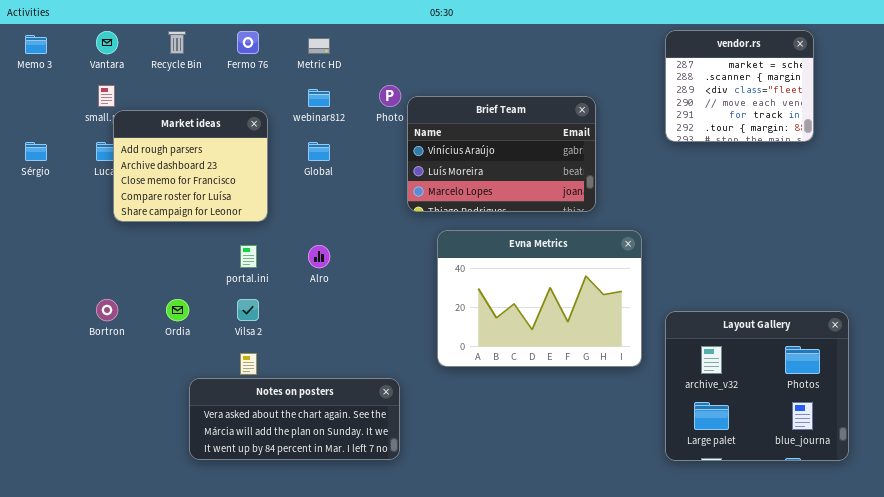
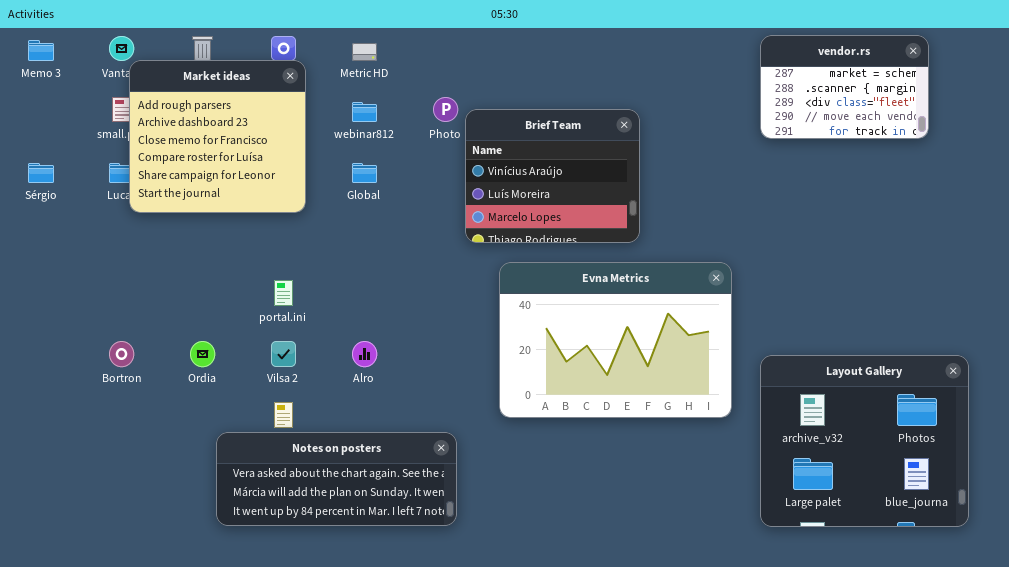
vendor.rs: [665,30,814,142] -> [760,35,929,139], resized
Brief Team: [407,96,596,212] -> [465,109,640,243], resized
Market ideas: [113,110,268,222] -> [129,60,306,213], moved, resized
Alro: [308,245,330,268] -> [352,341,377,367], moved

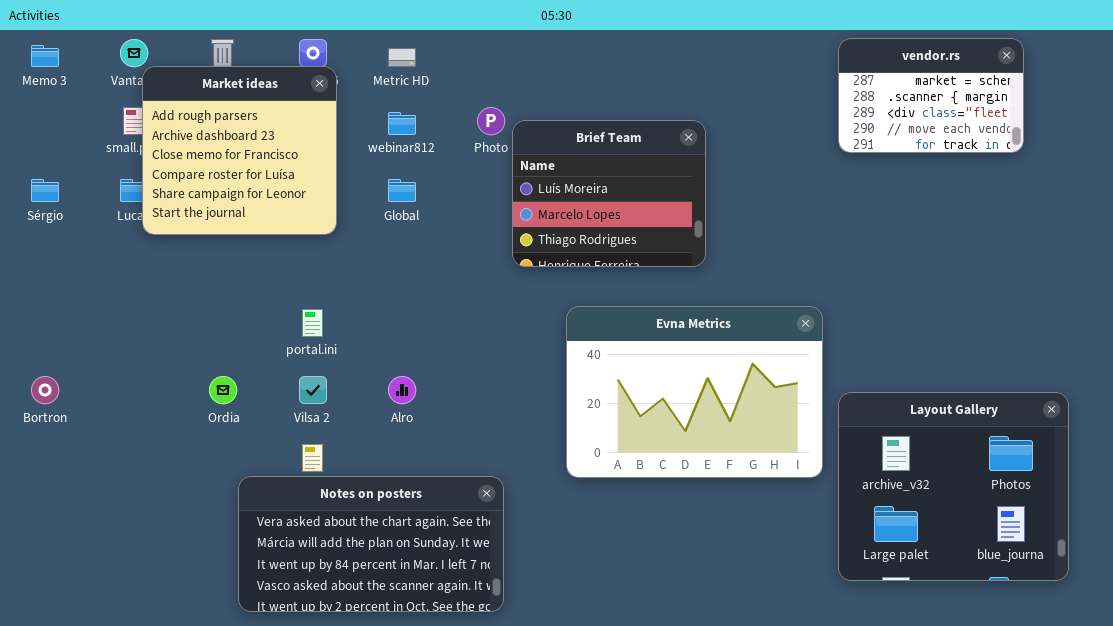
Brief Team: [465,109,640,243] -> [512,120,706,267], scrolled down 1 row
Evna Metrics: [499,262,732,418] -> [566,306,823,478], moved
Bortron: [109,341,134,367] -> [31,376,59,404], moved
Notes on posters: [216,432,457,526] -> [238,476,504,612], resized

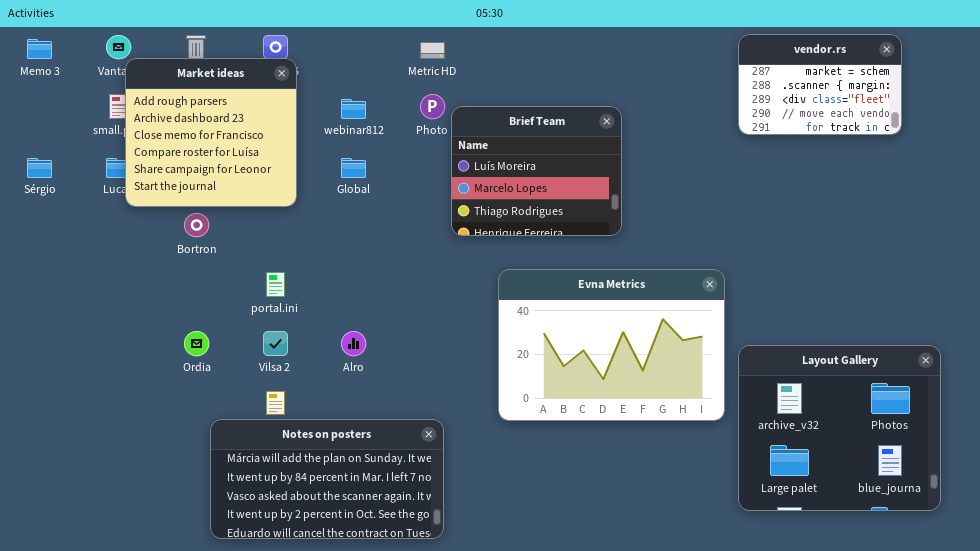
Metric HD: [388,48,416,67] -> [420,42,445,59], moved
Bortron: [31,376,59,404] -> [184,213,209,237], moved
Notes on posters: [238,476,504,612] -> [210,419,444,539], scrolled down 1 row

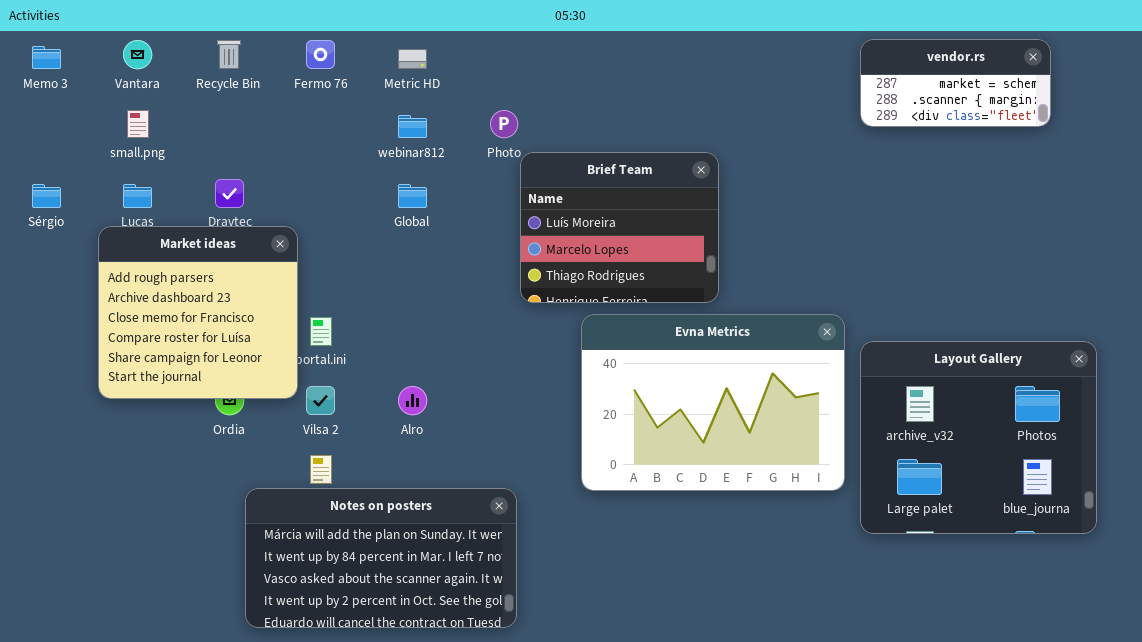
vendor.rs: [738,34,902,135] -> [860,39,1051,127], resized
Metric HD: [420,42,445,59] -> [398,49,427,69], moved
Market ideas: [125,58,297,207] -> [98,226,298,399], moved
Brief Team: [451,106,622,236] -> [520,152,719,303], moved
Layout Gallery: [738,345,941,511] -> [860,341,1097,534], moved

